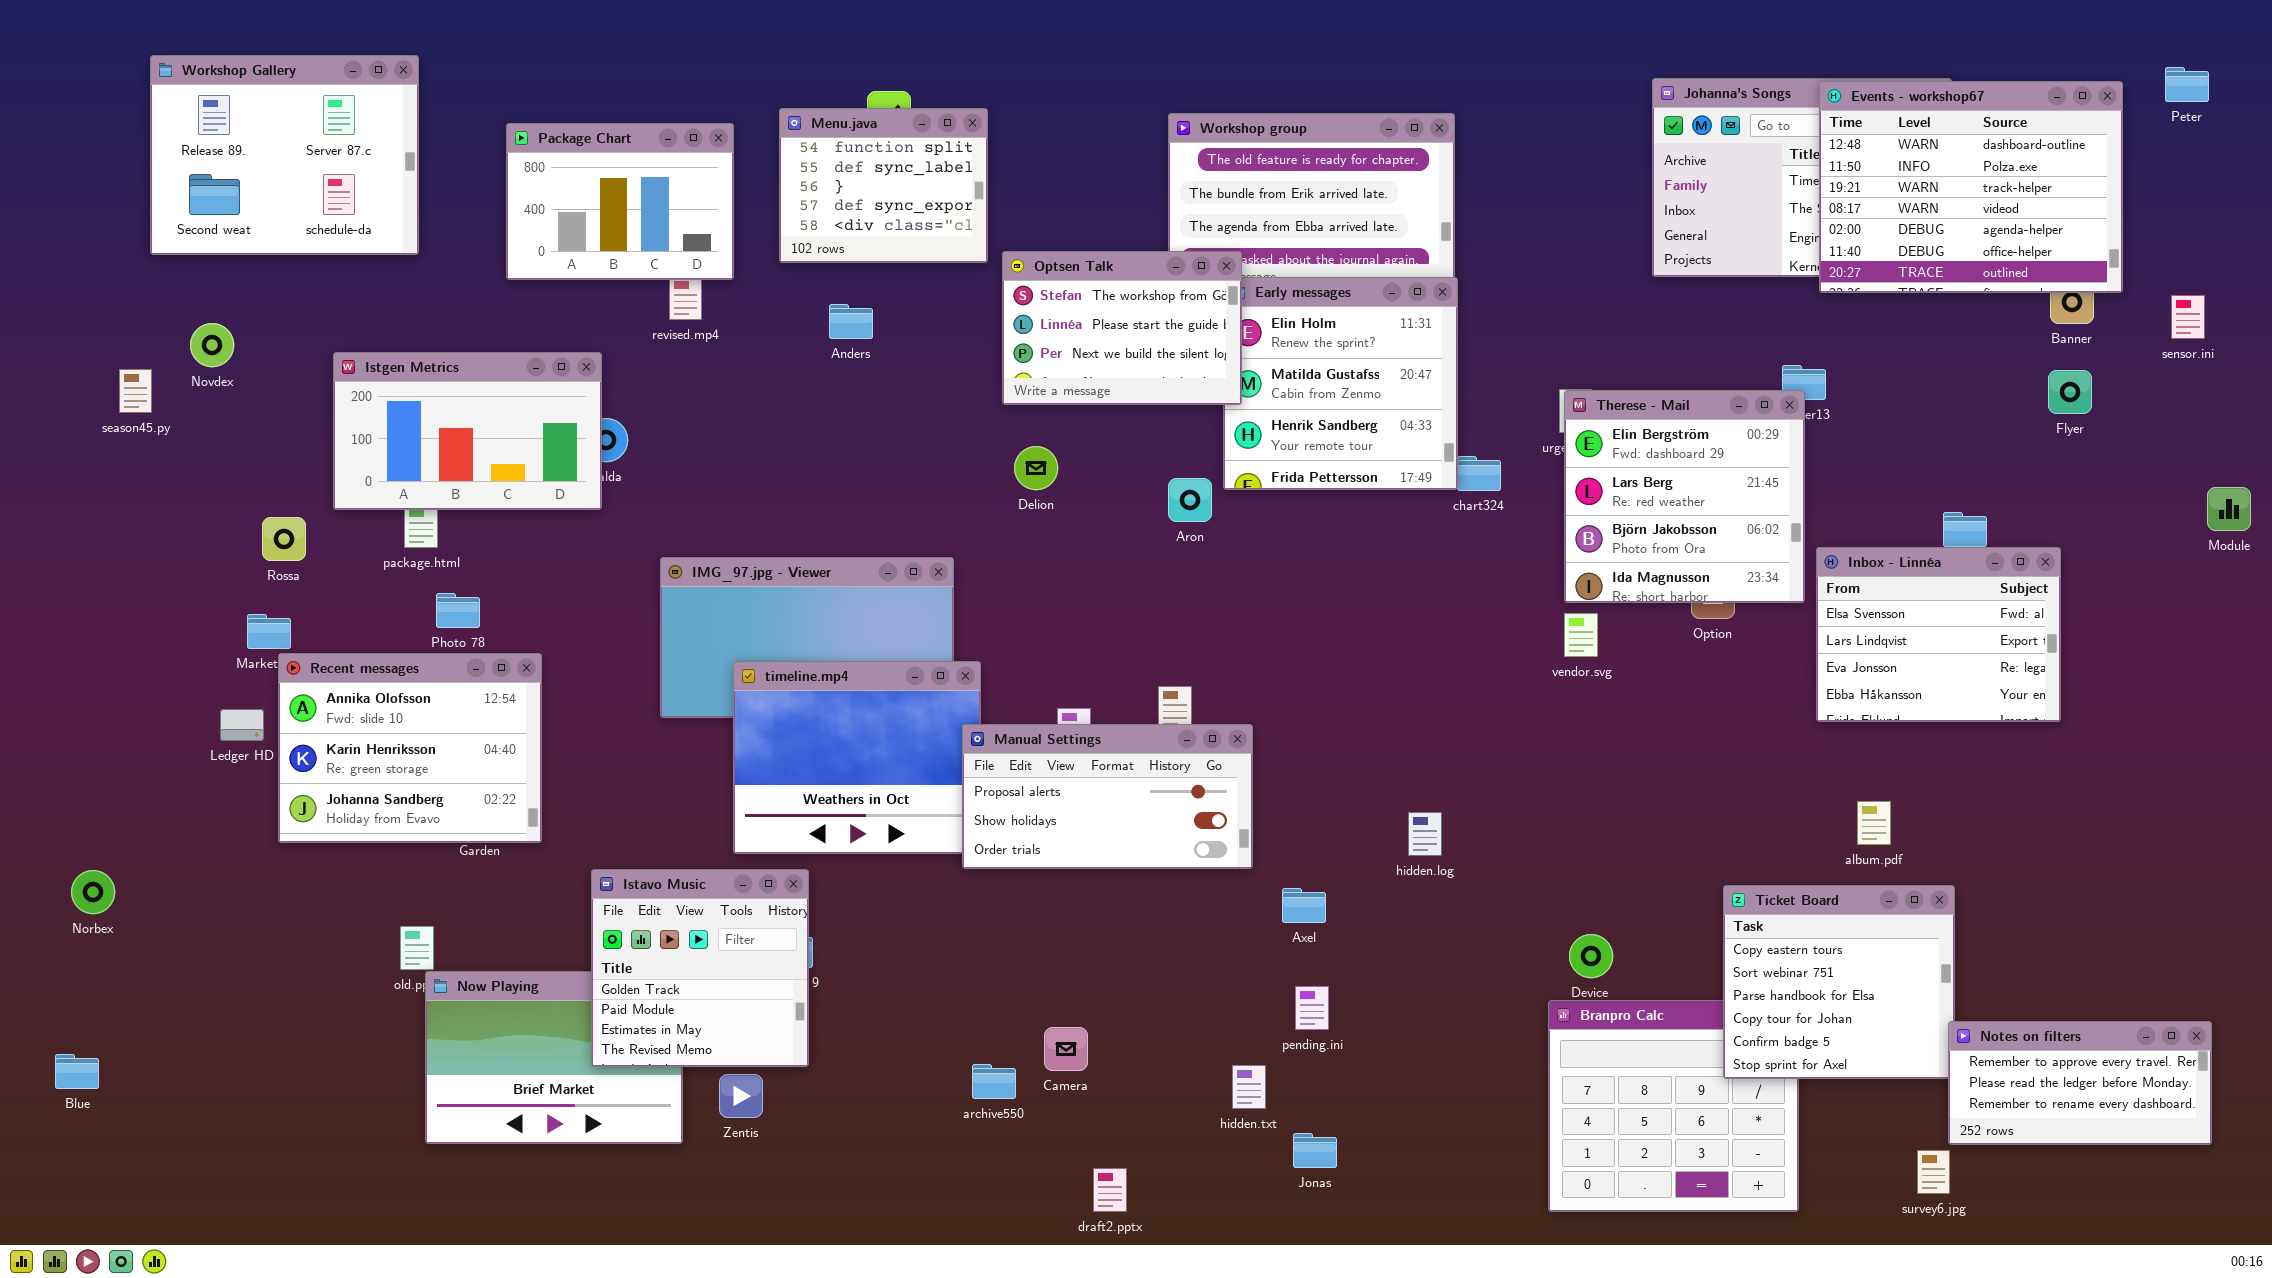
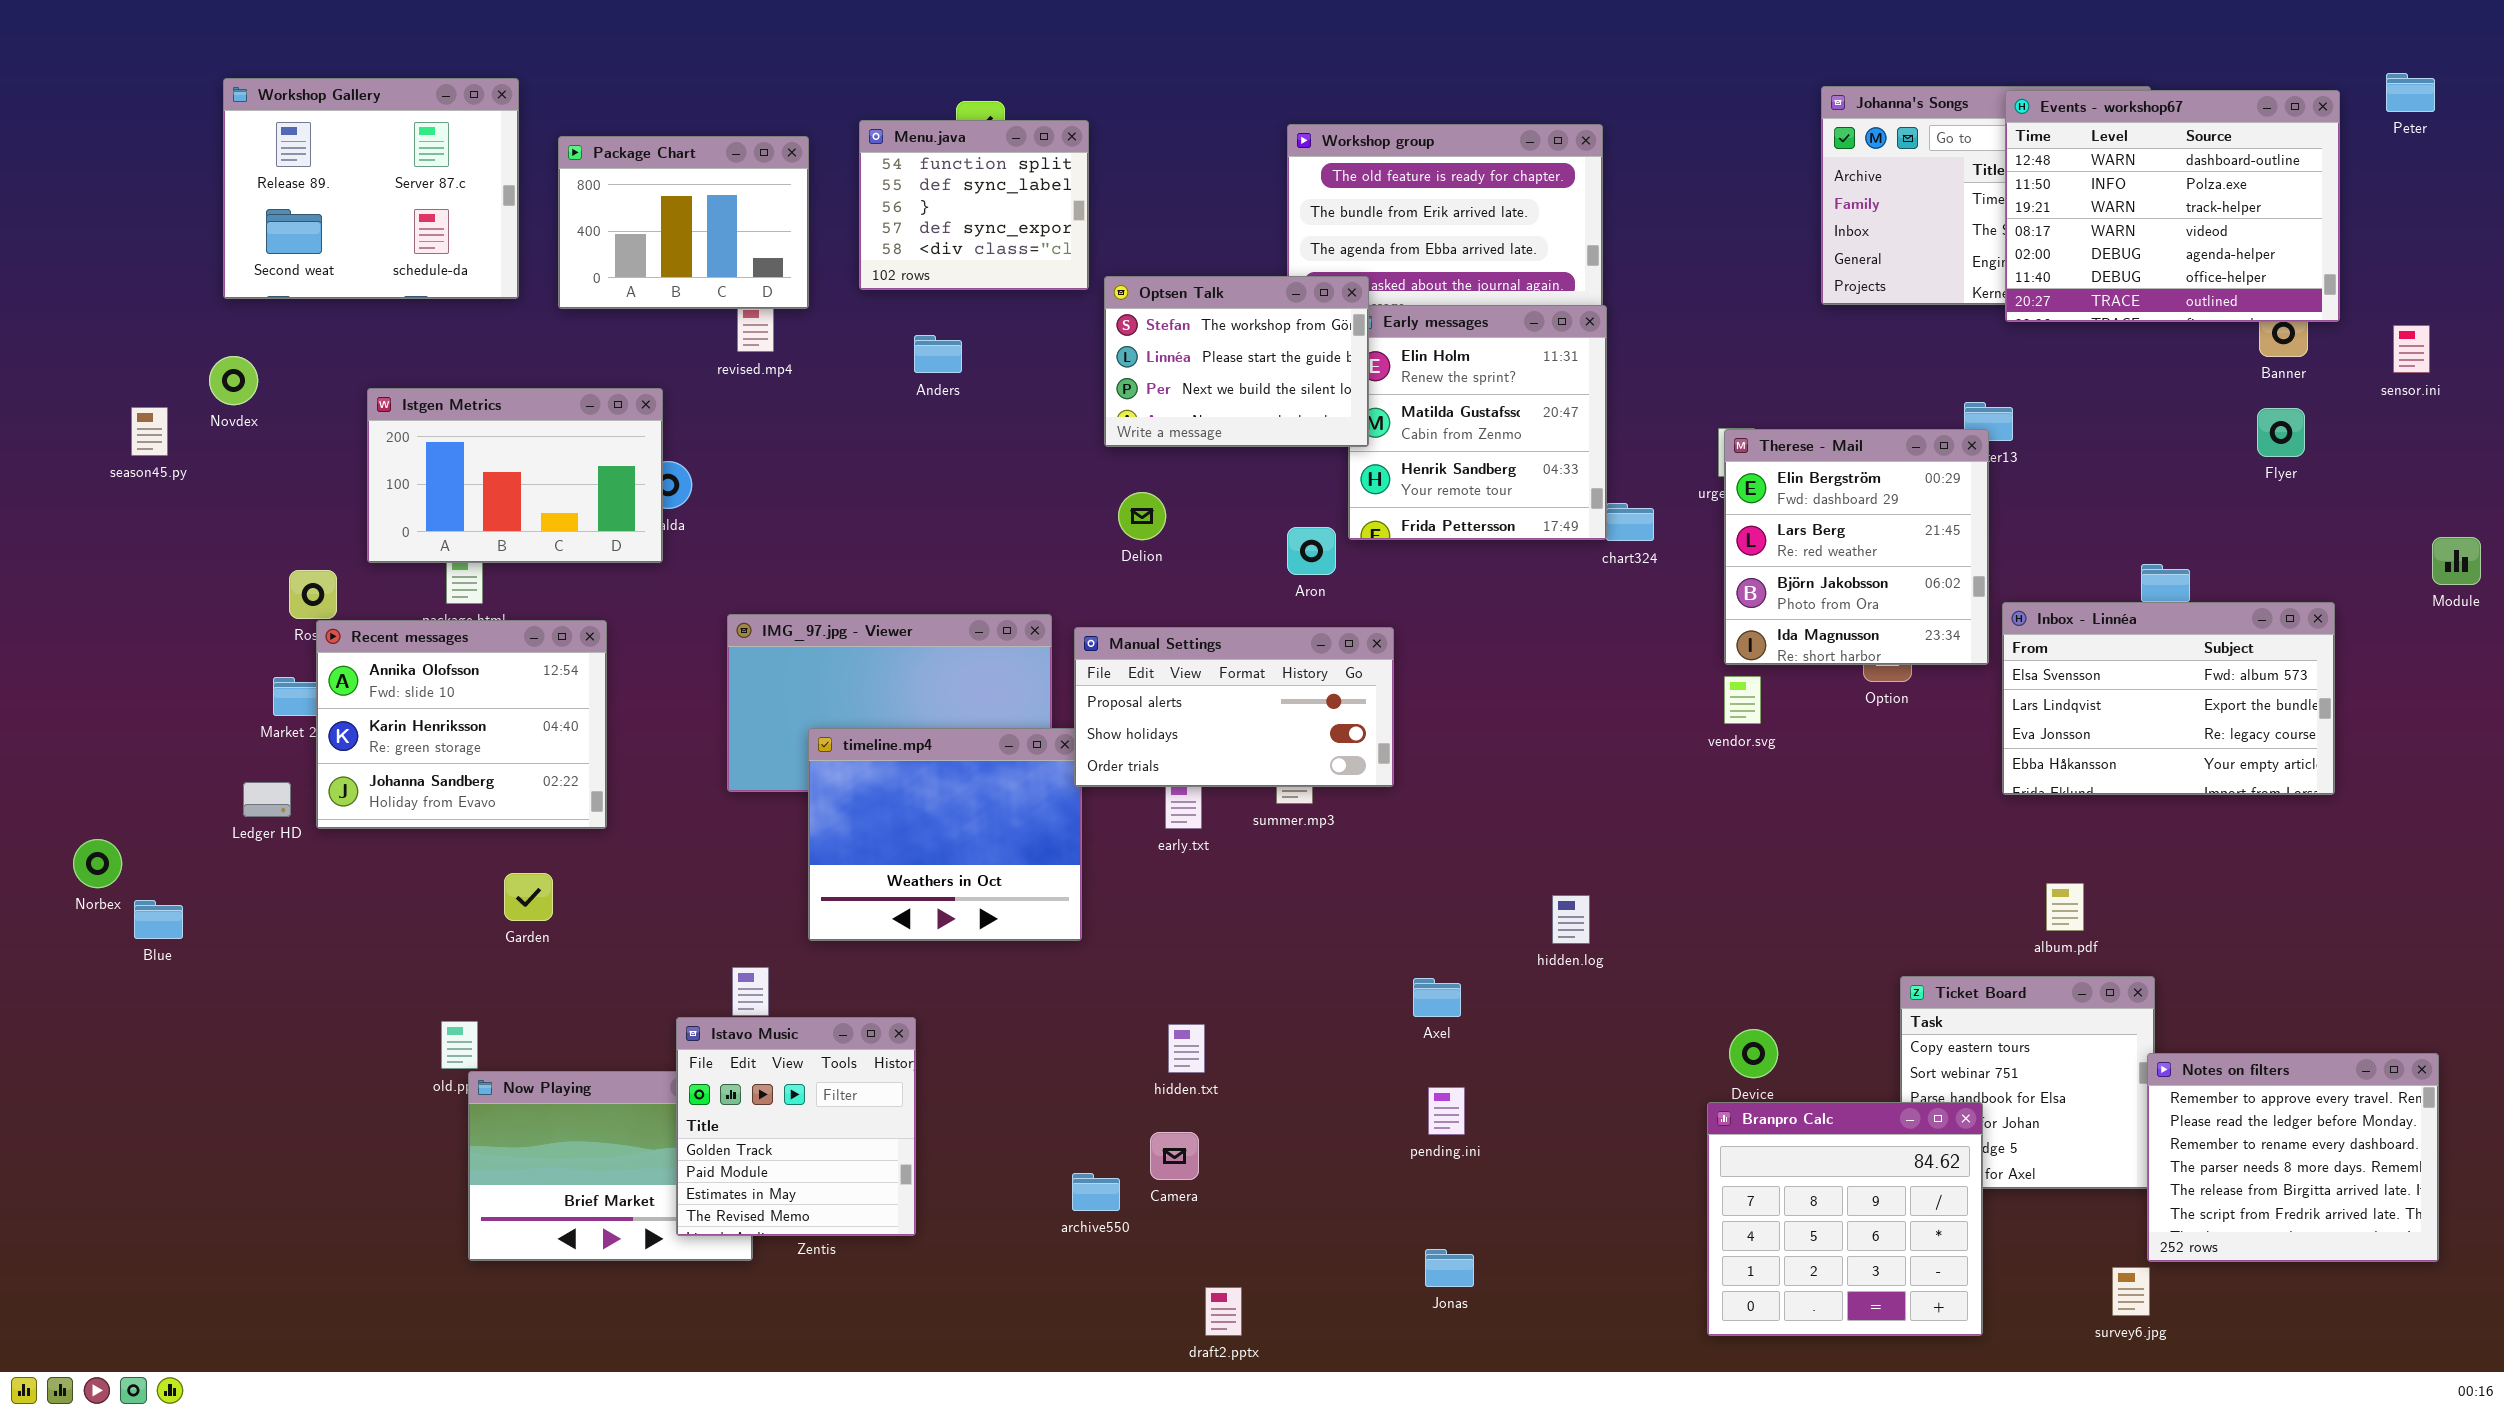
Workshop Gallery: [150,55,419,255] -> [223,78,519,299], moved
Inbox - Linnéa: [1816,547,2061,722] -> [2002,602,2335,795], resized
Recent messages: [278,653,542,843] -> [316,620,607,829], moved
Manual Settings: [962,724,1253,869] -> [1074,627,1394,787], moved
Istavo Music: [591,869,809,1067] -> [676,1017,916,1236], moved
Norbex: [71,870,115,914] -> [73,839,122,888], moved
Branpro Calc: [1548,1000,1799,1212] -> [1707,1102,1983,1336], raised
Notes on filters: [1948,1021,2212,1145] -> [2147,1053,2439,1262], resized
Blue: [55,1054,99,1089] -> [134,900,183,939], moved
hidden.txt: [1232,1065,1266,1109] -> [1168,1024,1205,1073], moved

